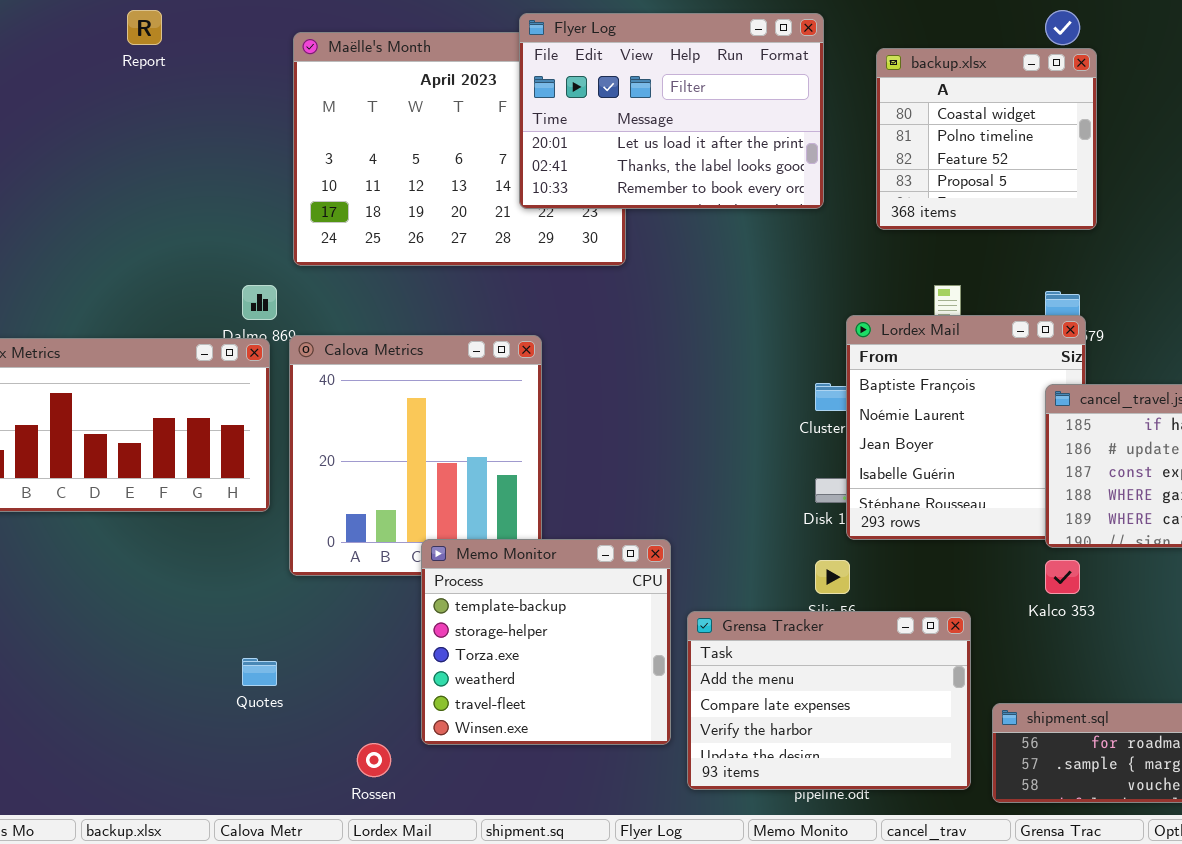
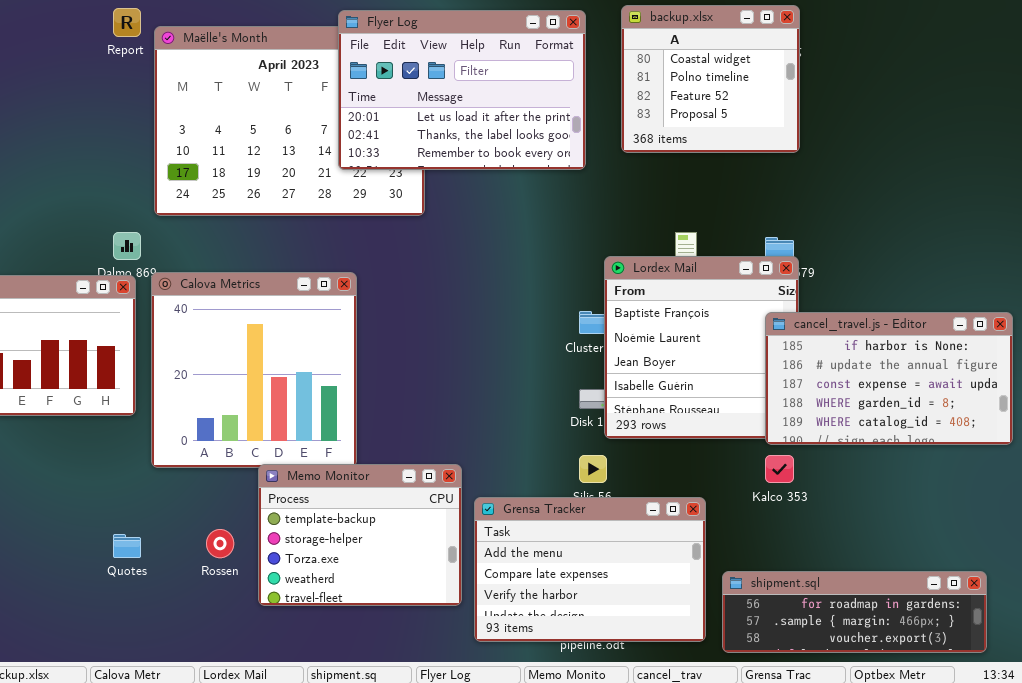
Report: [127,10,162,45] -> [113,8,141,37], moved
backup.xlsx: [876,48,1097,230] -> [621,5,800,153], moved
Memo Monitor: [421,539,671,745] -> [258,464,462,606], resized
Rossen: [357,743,391,777] -> [206,529,234,558], moved

